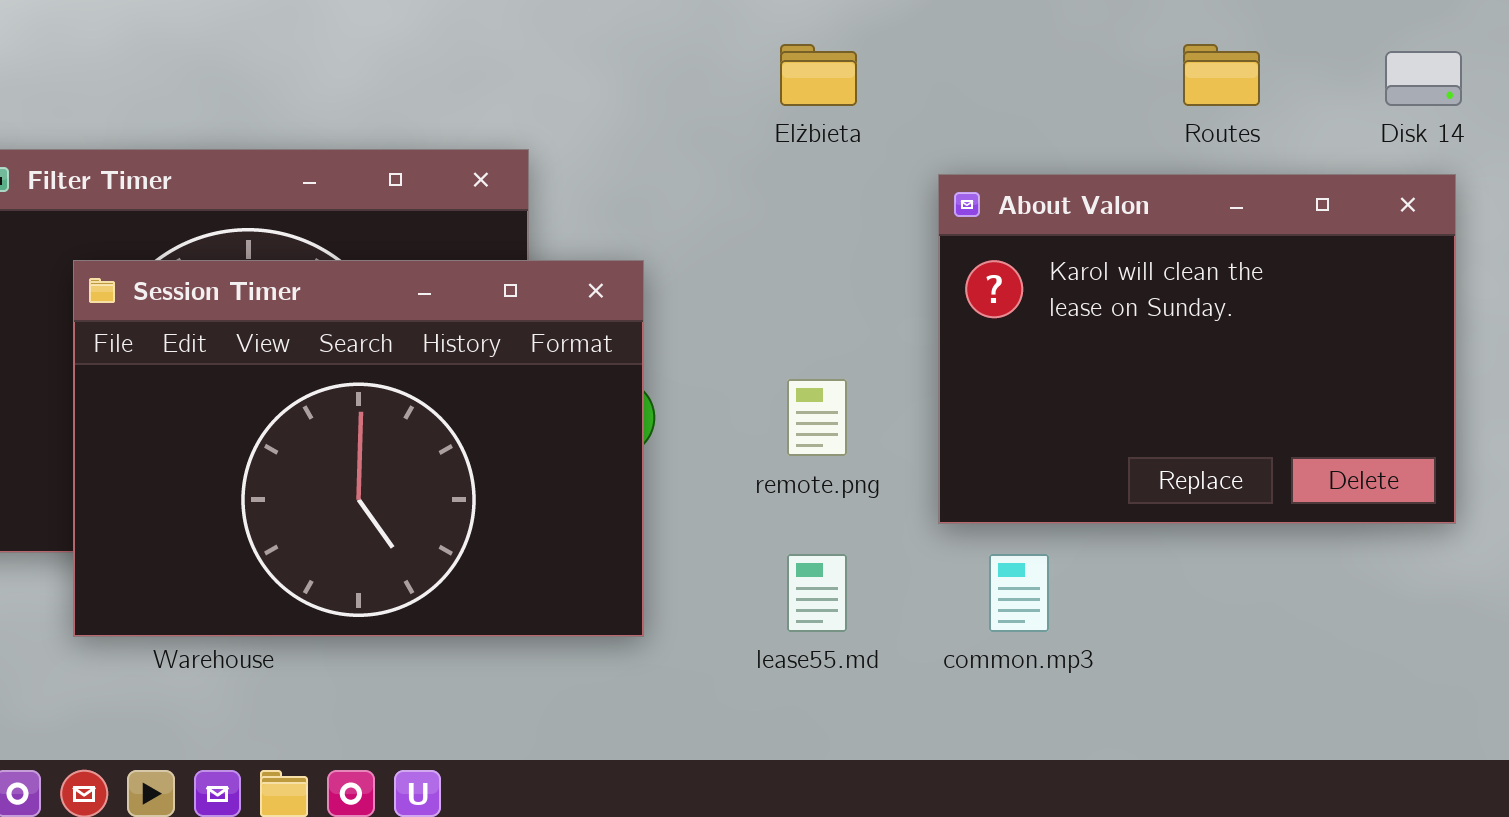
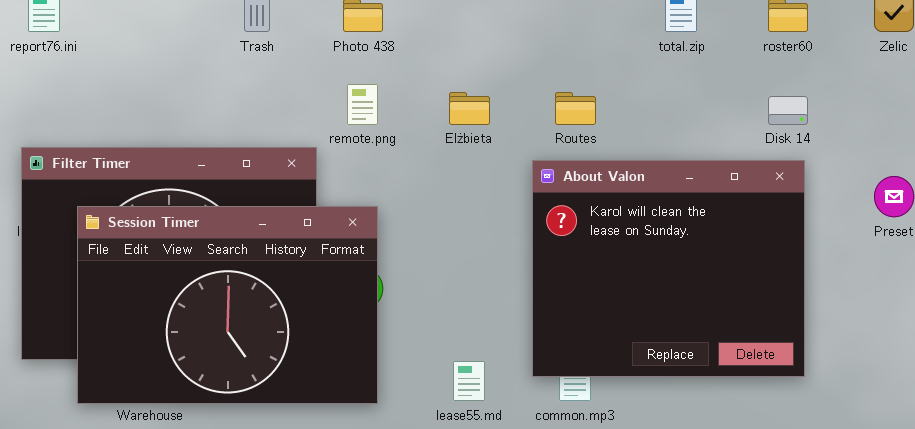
Routes: [1183,44,1260,106] -> [555,92,596,125], moved
About Valon: [938,174,1456,524] -> [532,160,805,377], resized
remote.png: [787,379,847,456] -> [347,84,378,125], moved

